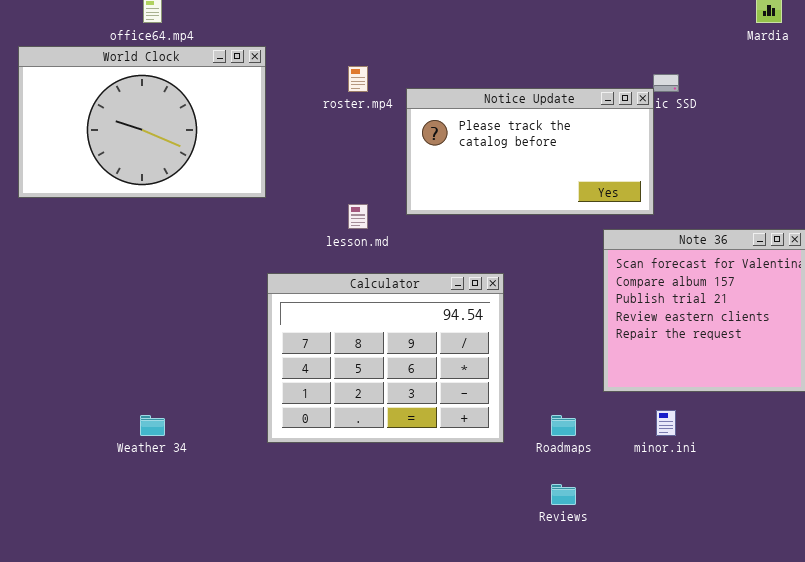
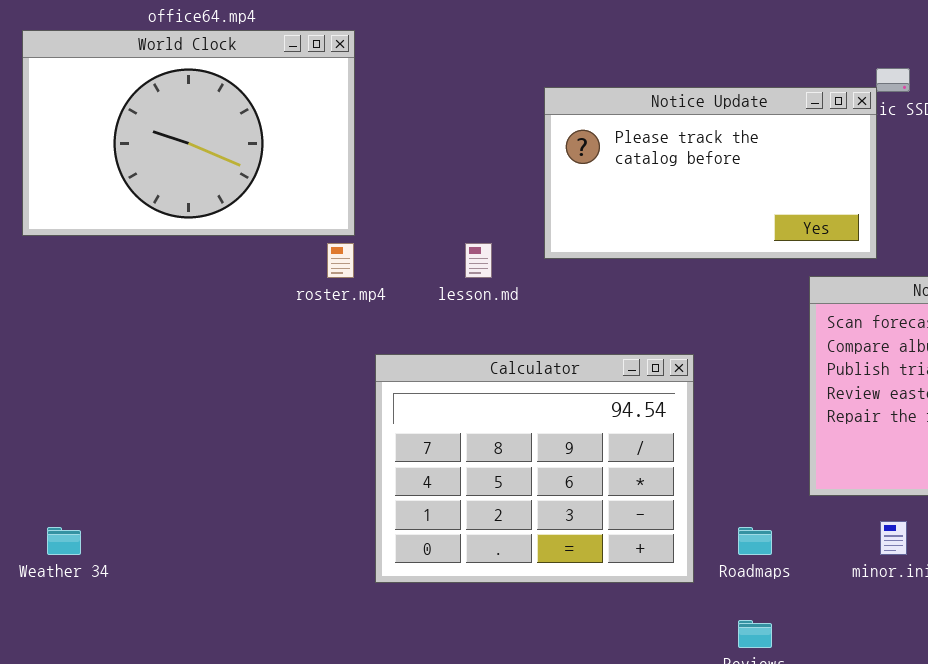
roster.mp4: [348,66,368,92] -> [327,243,354,278], moved
Calculator: [267,273,504,443] -> [375,354,694,583], moved
Weather 34: [140,415,165,436] -> [47,527,81,555], moved

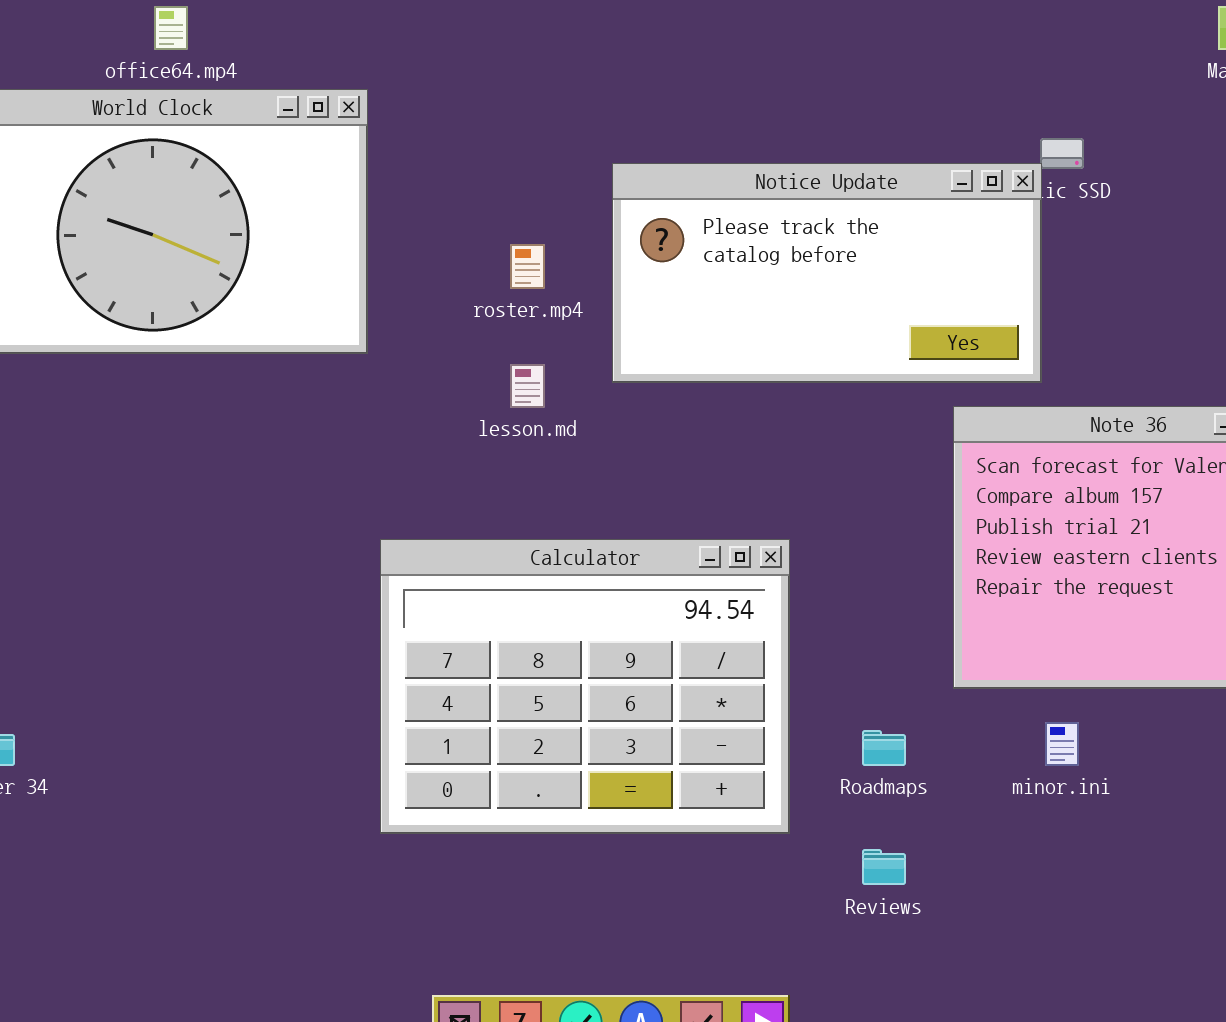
roster.mp4: [327,243,354,278] -> [510,244,545,289], moved
Calculator: [375,354,694,583] -> [380,539,790,834], moved

